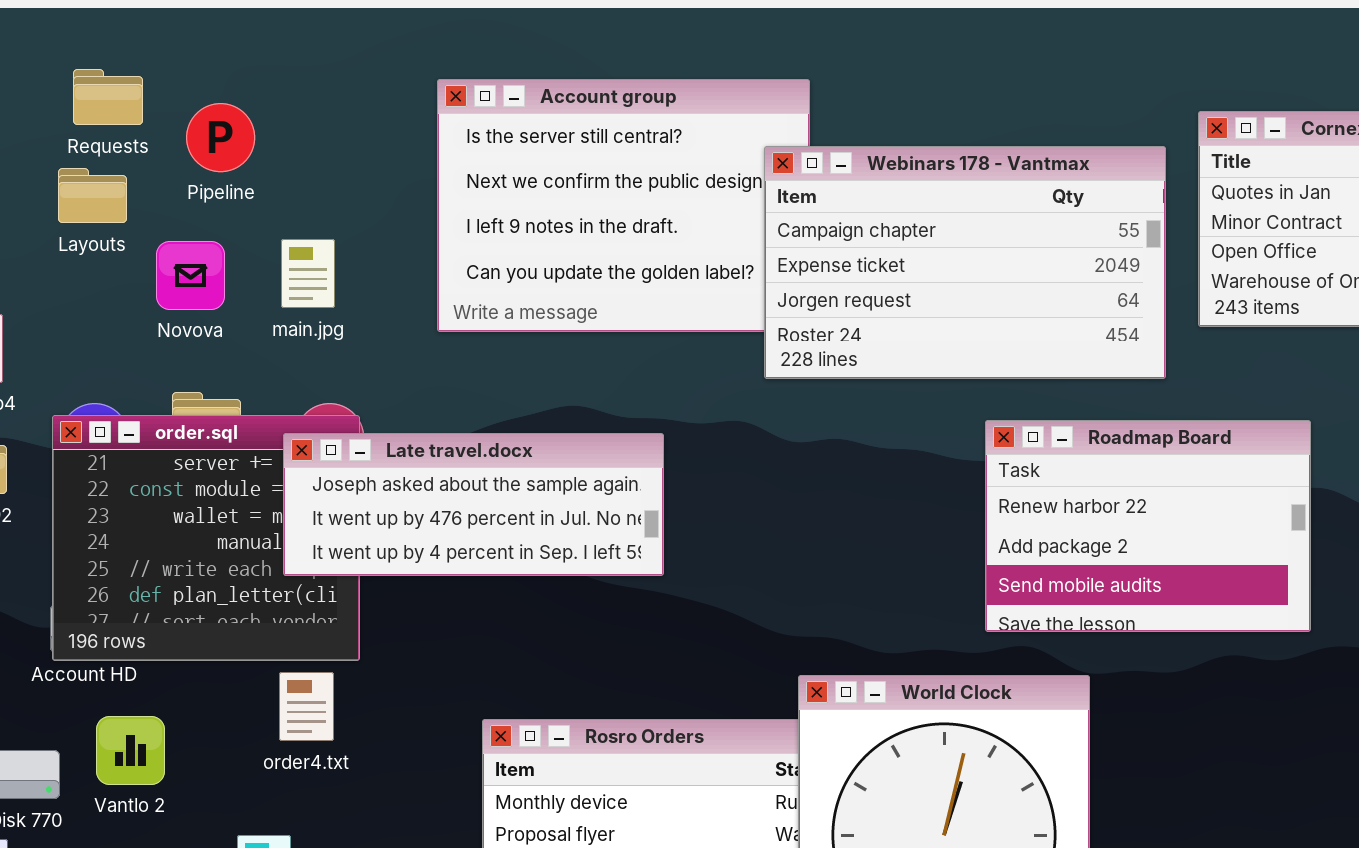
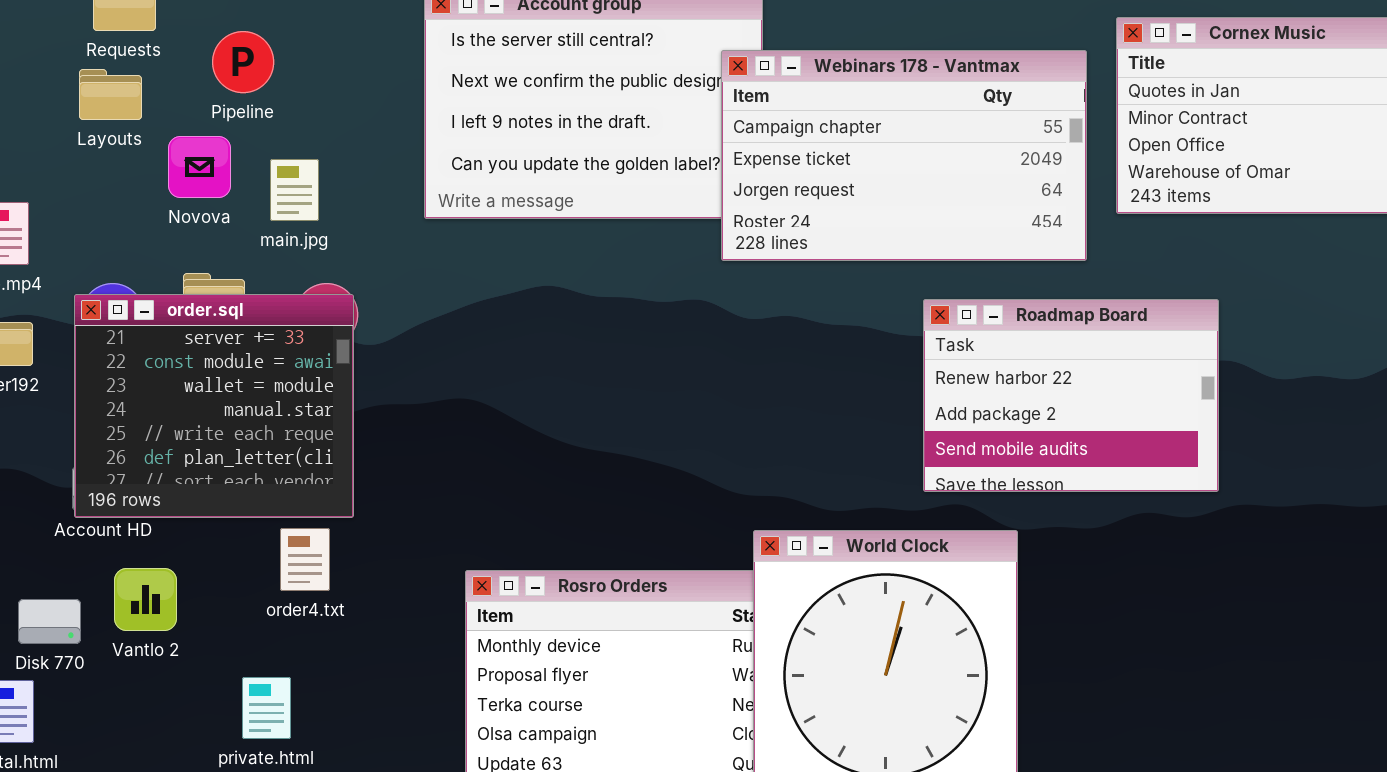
Pipeline: [186,103,255,172] -> [212,31,274,93], moved
main.jpg: [281,239,335,308] -> [270,159,319,221], moved
Late travel.docx: [283,433,664,576] -> none, closed

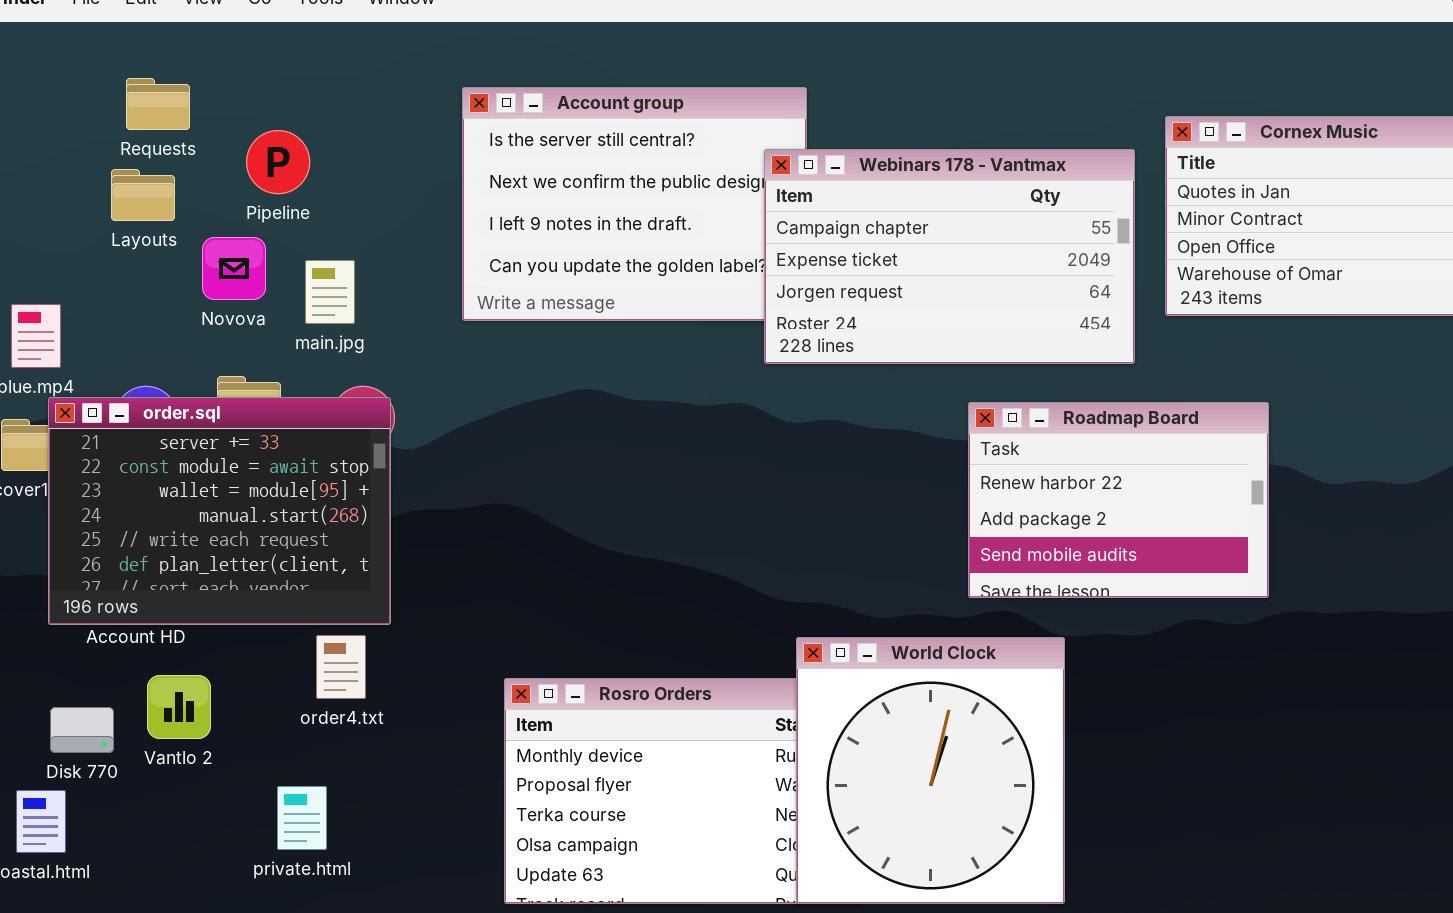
order.sql: [74,294,354,518] -> [48,397,391,625], resized

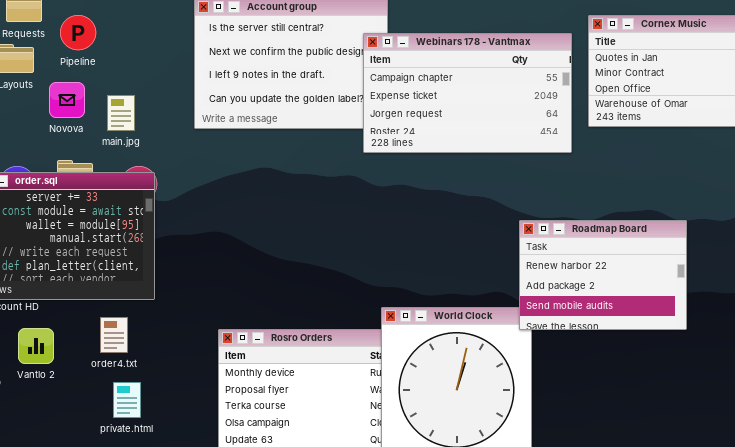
Pipeline: [246,130,310,194] -> [60,15,96,50], moved
Roadmap Board: [968,402,1269,598] -> [519,220,687,330], moved
order4.txt: [316,635,366,699] -> [100,317,128,353], moved
private.html: [277,786,327,850] -> [113,382,141,418], moved

